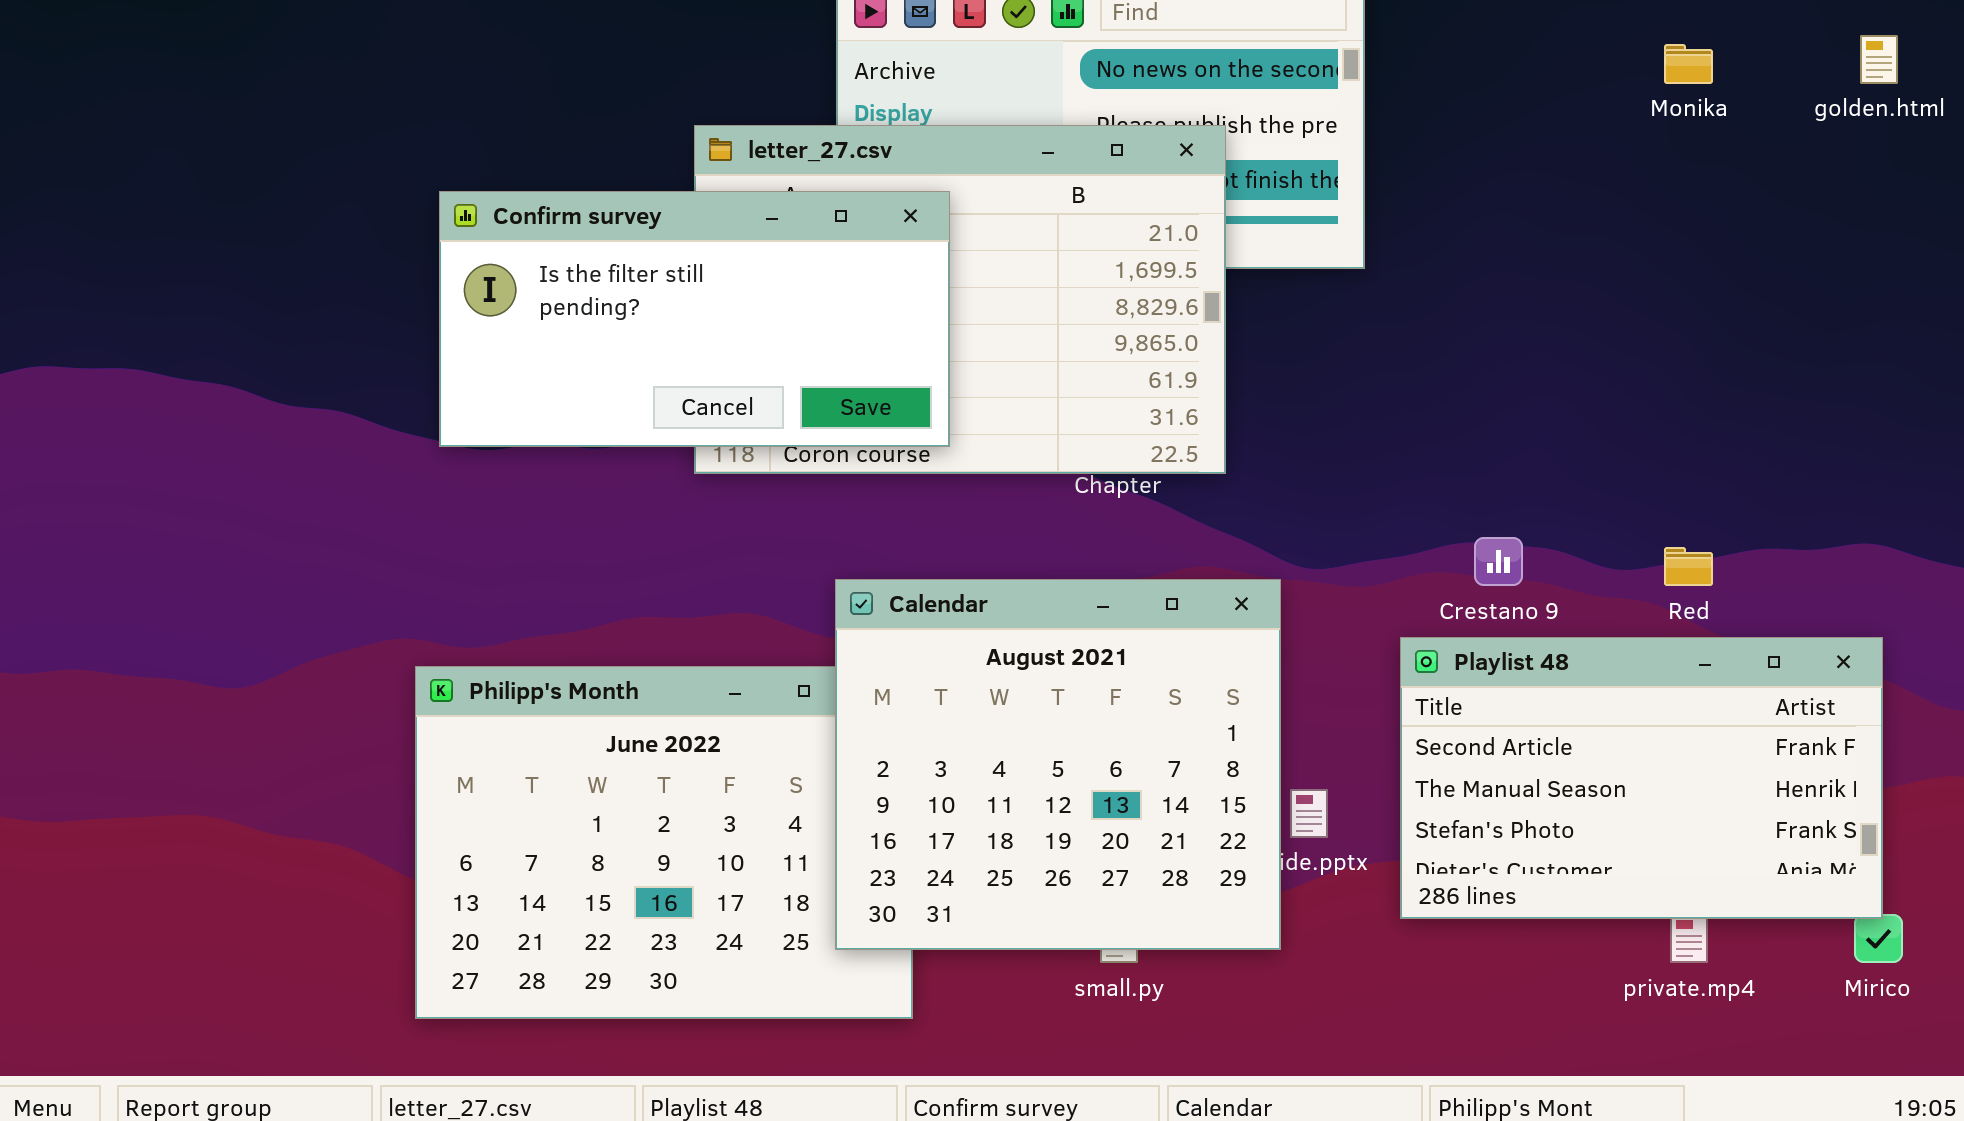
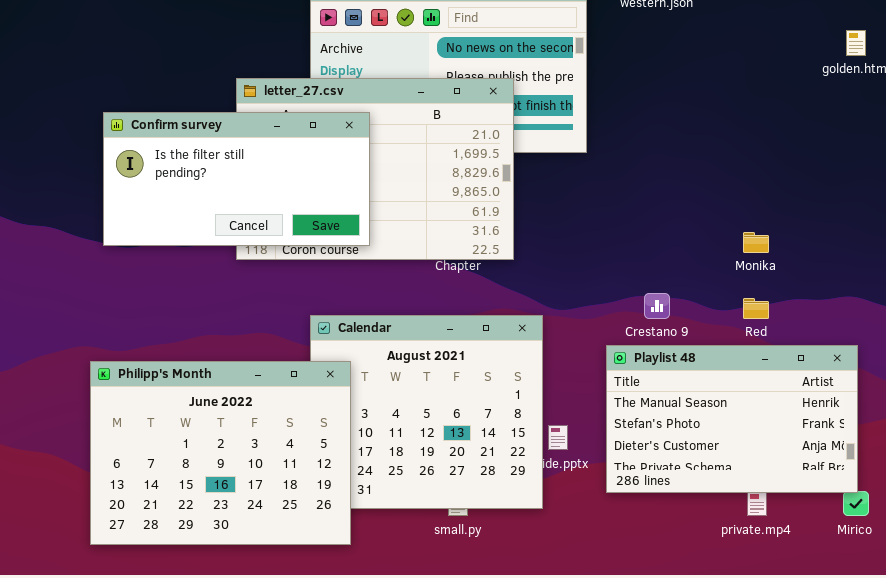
Monika: [1664,44,1713,84] -> [743,232,769,253], moved
Playlist 48: [1400,637,1883,919] -> [606,345,858,493], scrolled down 1 row
Philipp's Month: [415,666,913,1019] -> [90,361,351,545], raised

